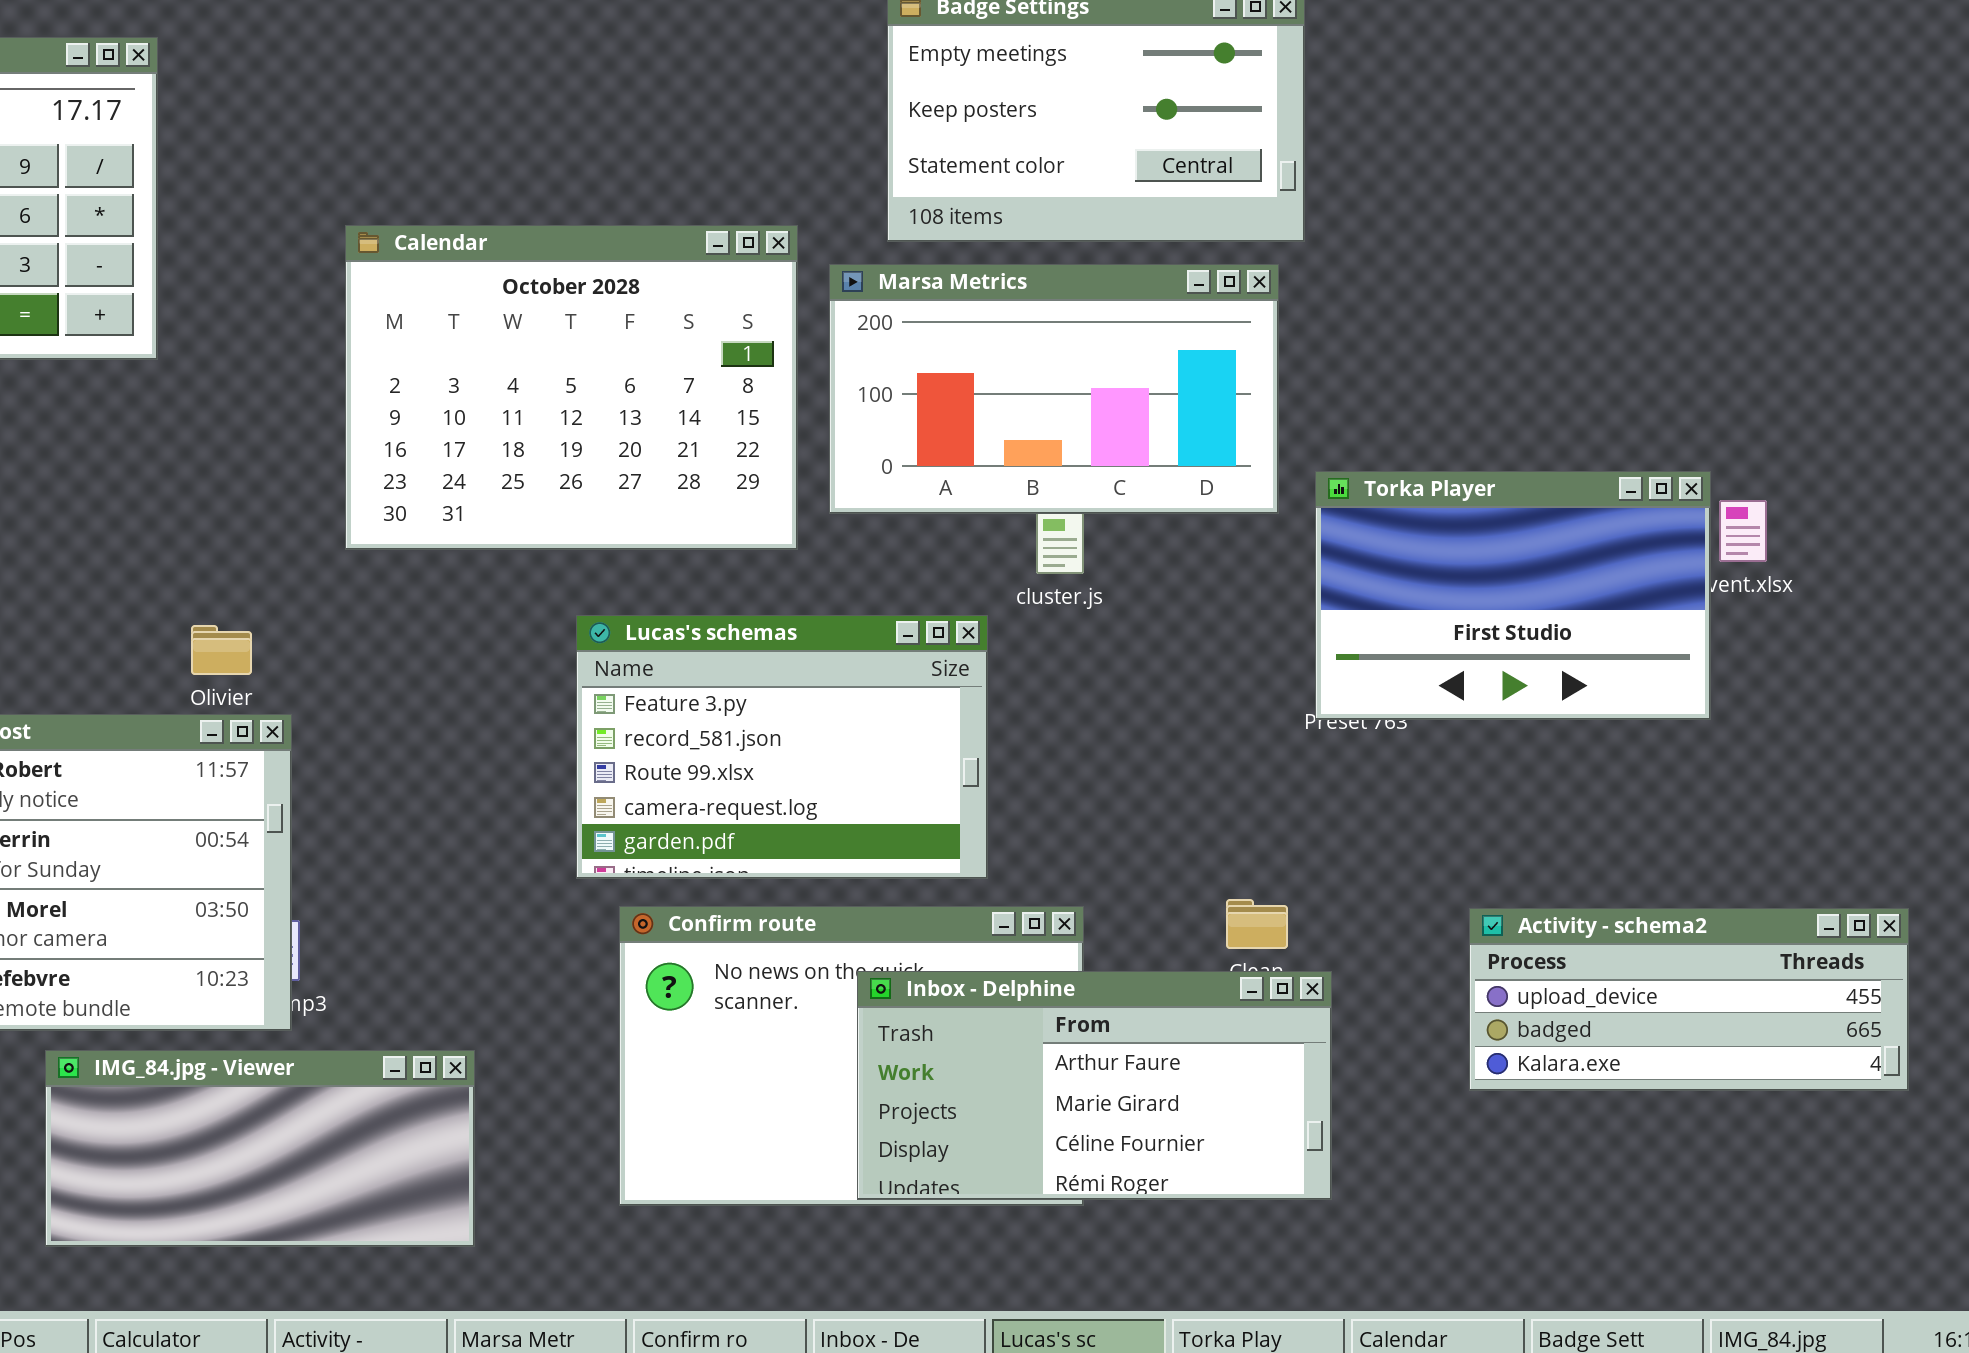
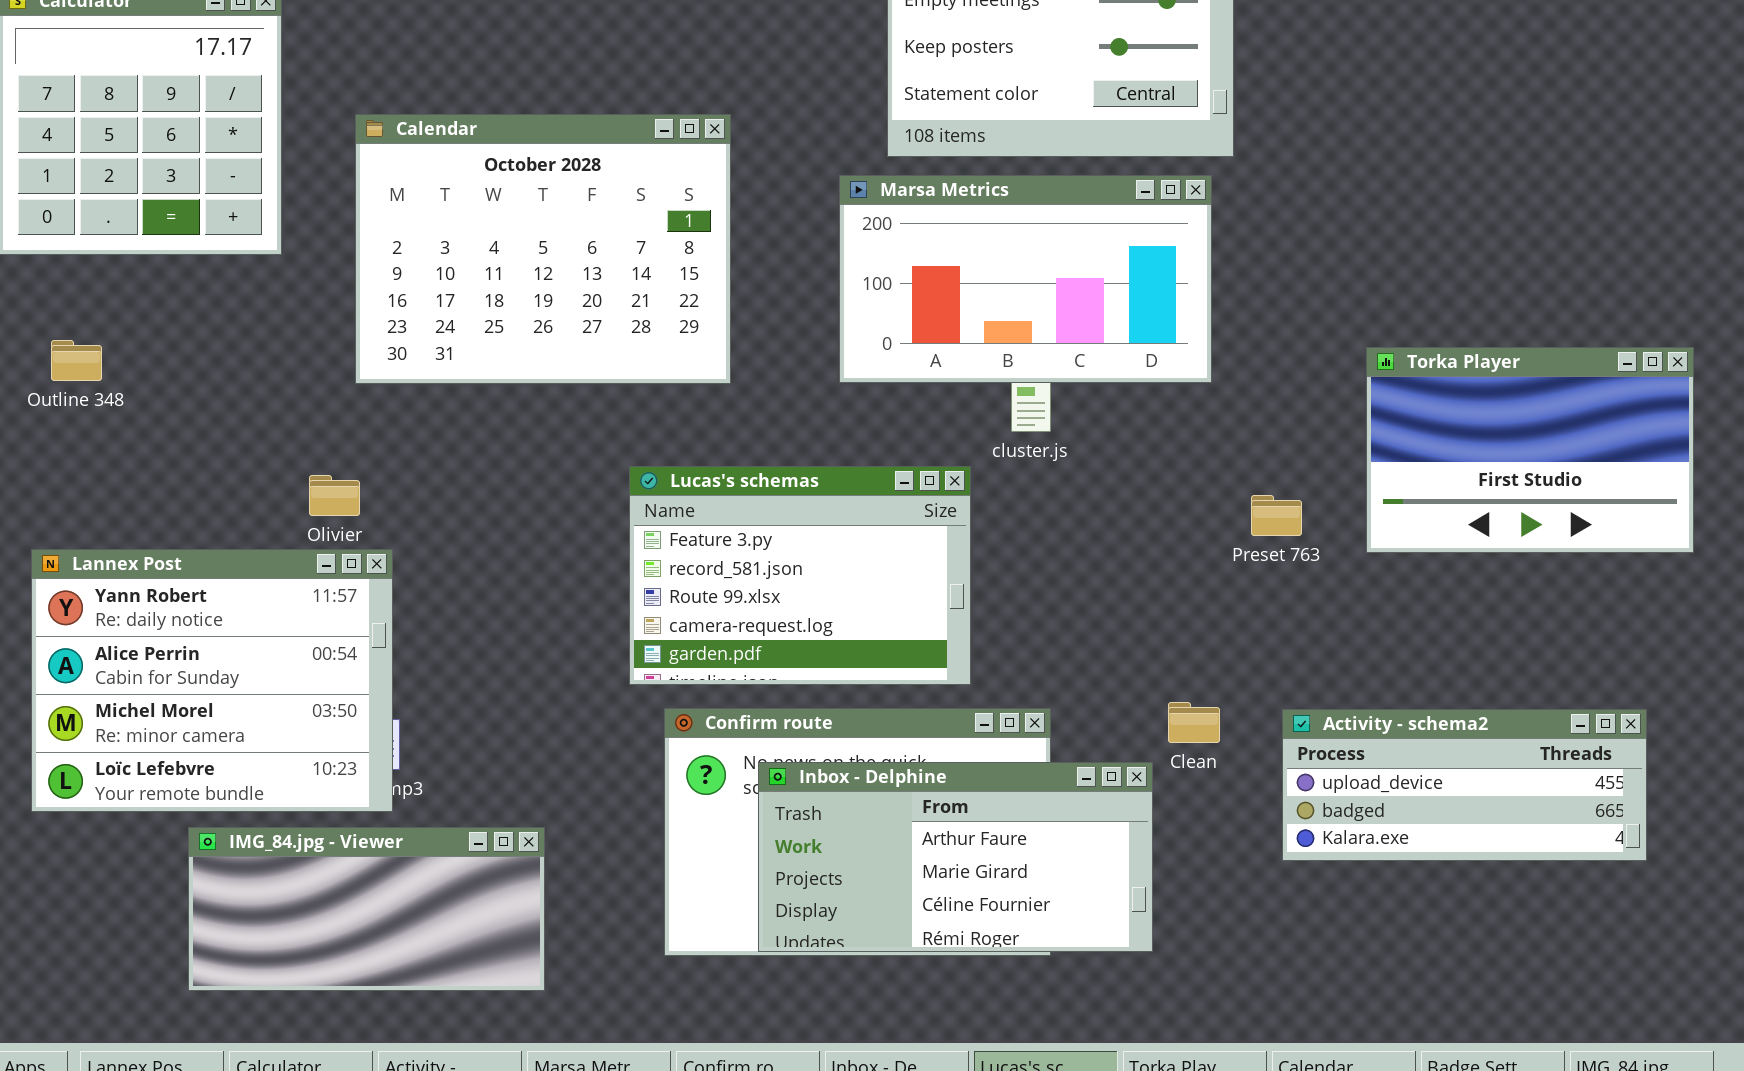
Calendar: [345,225,798,550] -> [355,114,731,384], moved
Torka Player: [1315,471,1711,720] -> [1366,347,1694,553], moved
Activity - schema2: [1469,908,1909,1091] -> [1282,709,1647,861], moved
Inbox - Delphine: [857,971,1332,1200] -> [758,762,1153,952], moved

